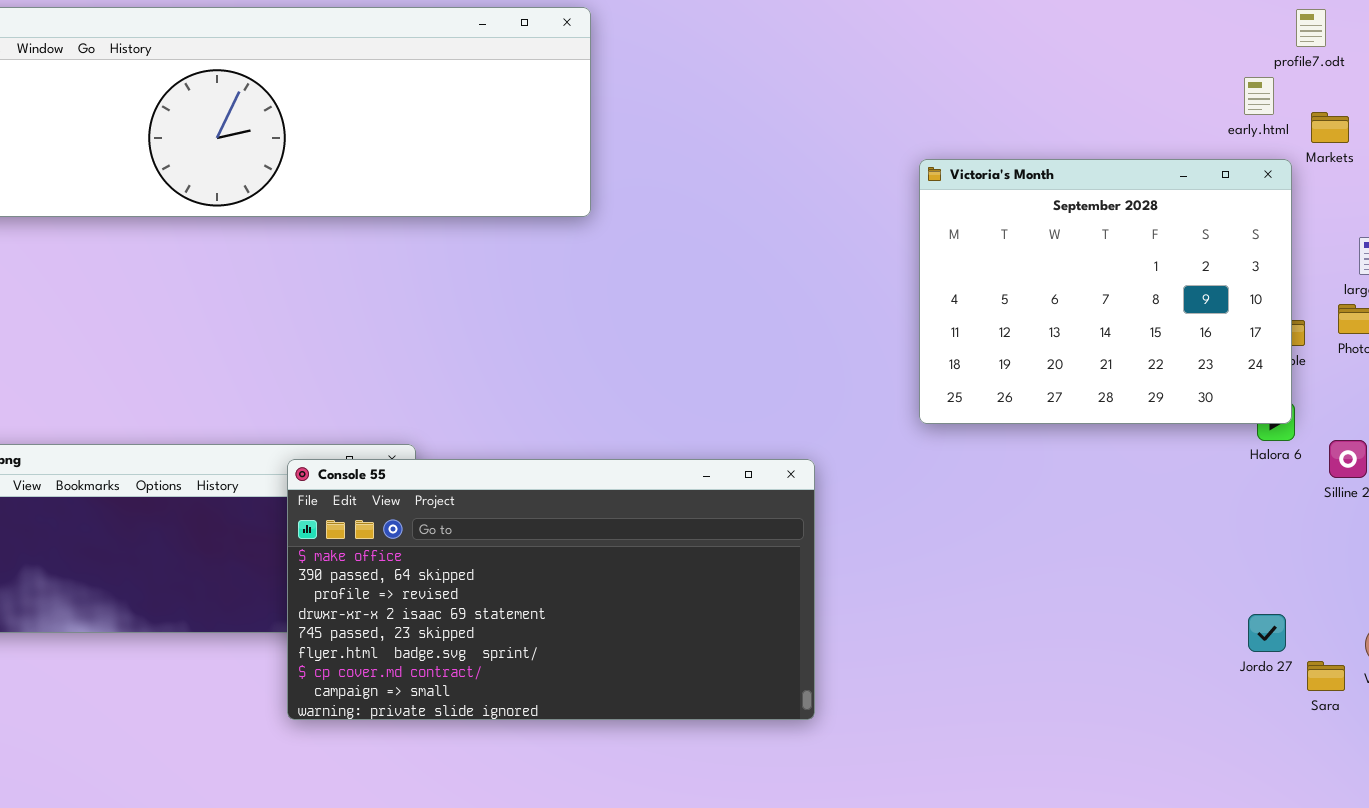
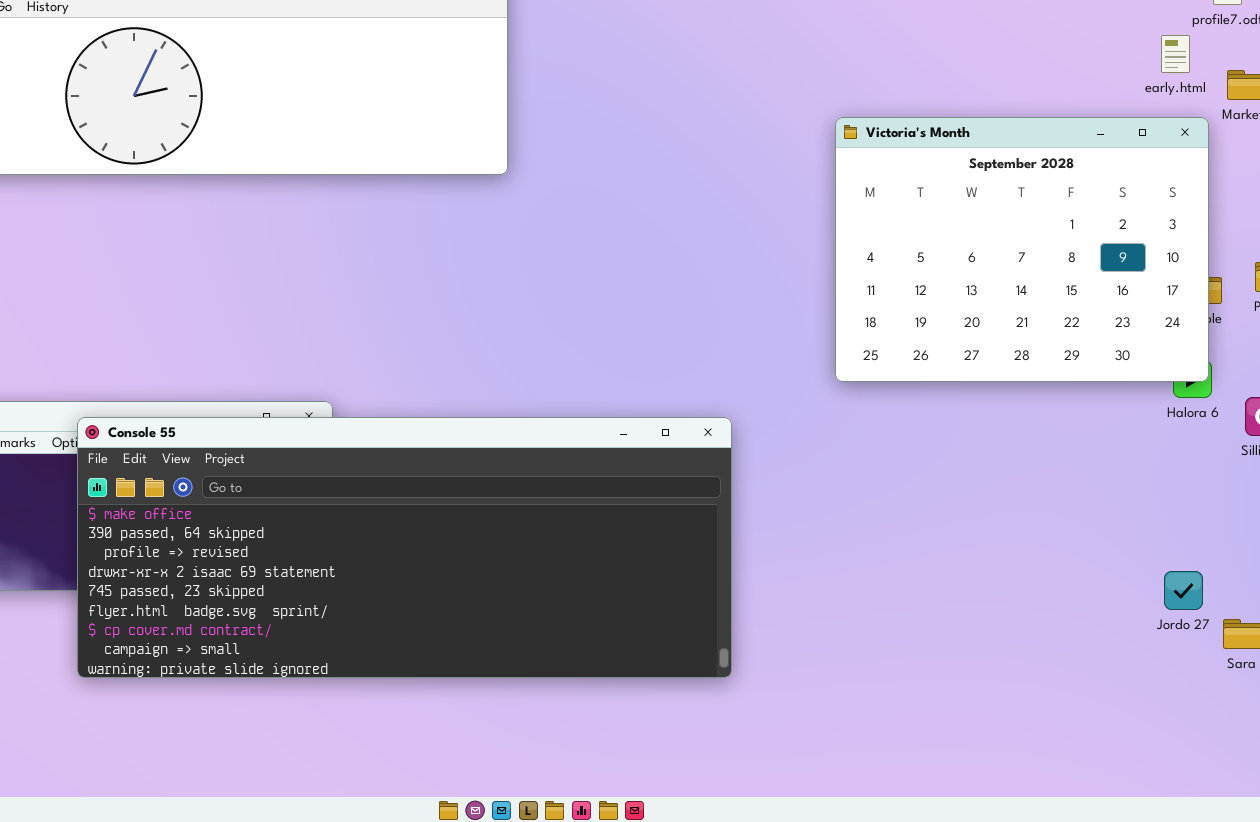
Console 55: [287,459,815,720] -> [77,417,732,678], resized

